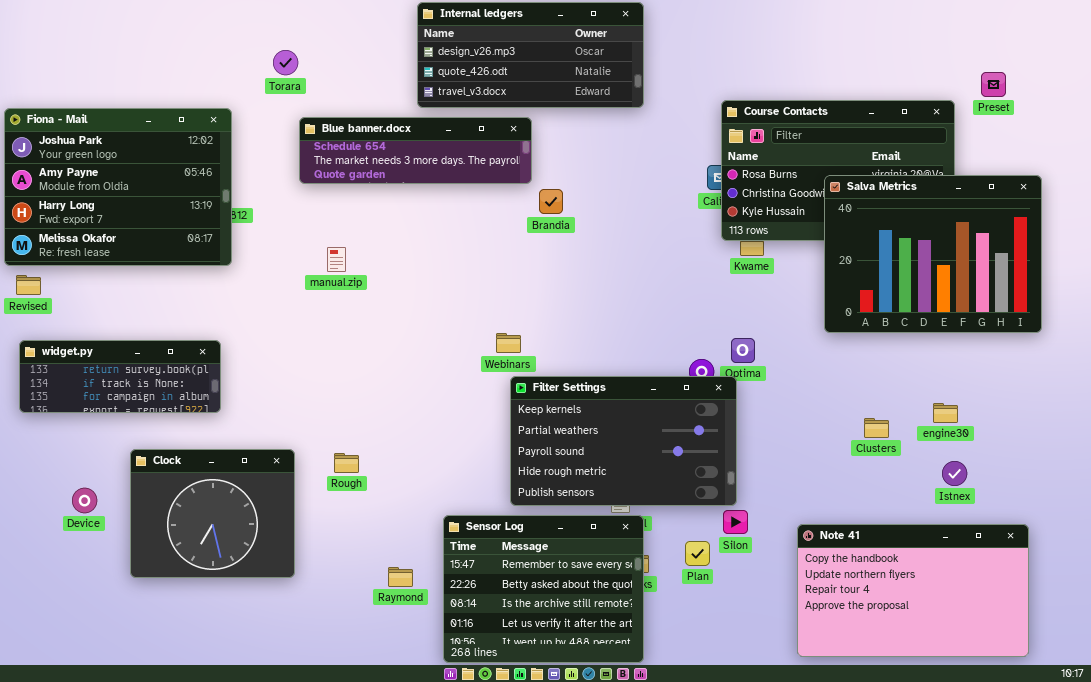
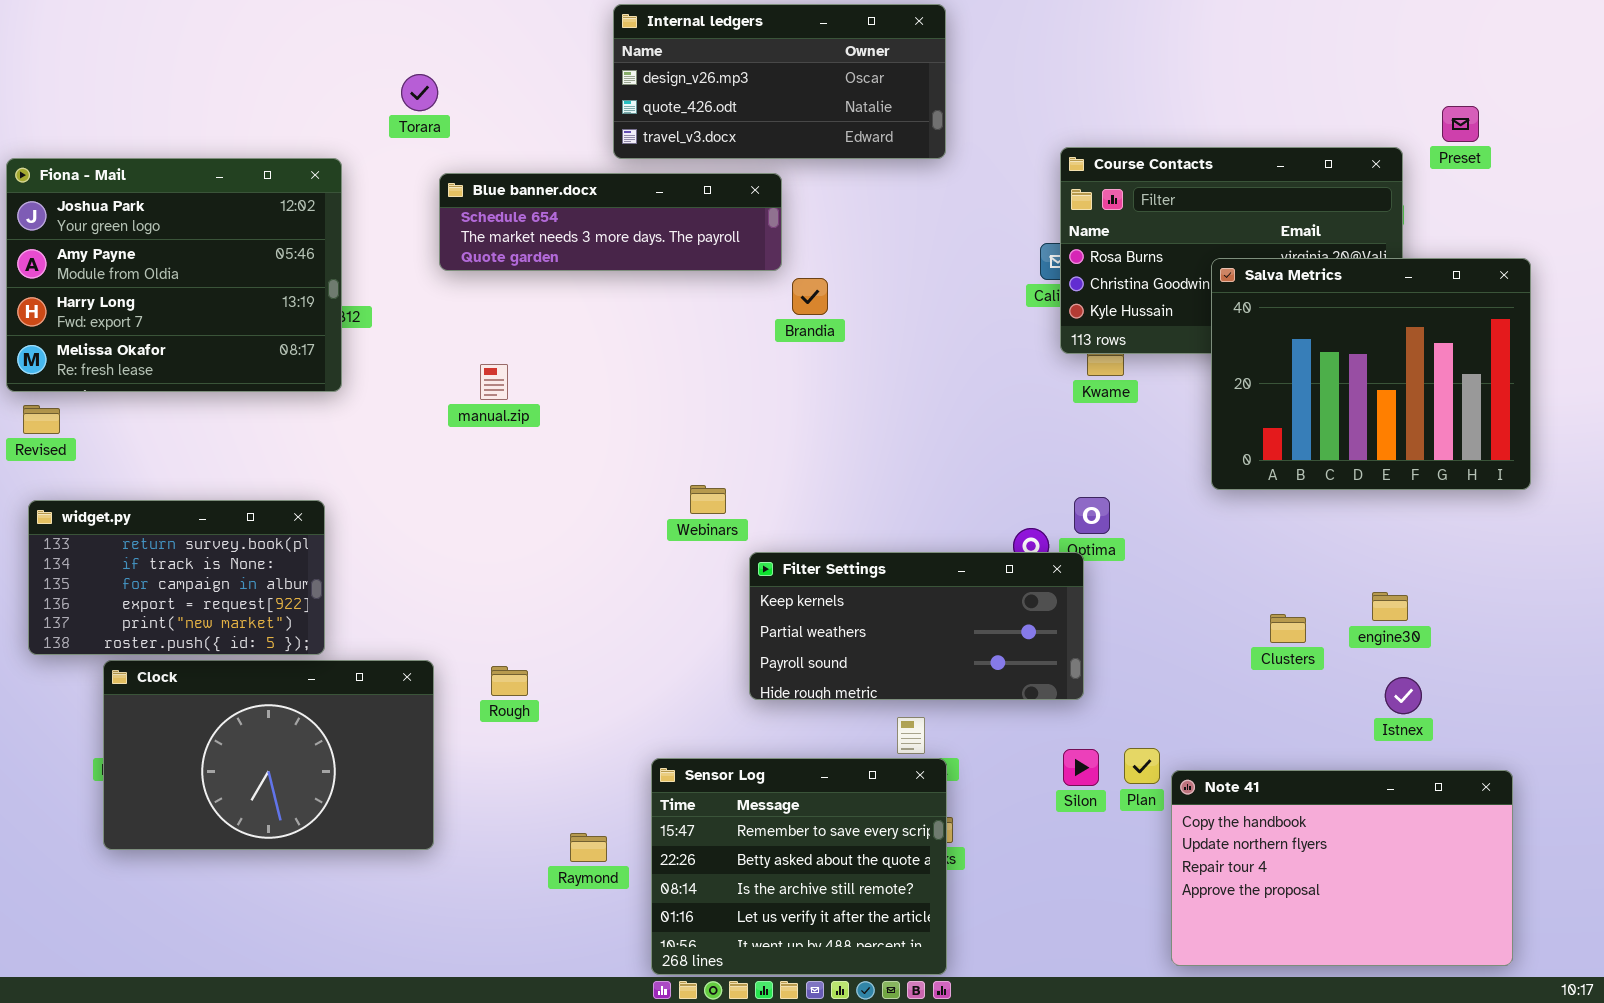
Webinars: [496,333,521,353] -> [690,485,726,514], moved
widget.py: [19,340,221,413] -> [28,500,325,655], resized
Filter Settings: [510,376,737,506] -> [749,552,1084,700], resized
Clock: [130,449,295,578] -> [103,660,434,850], resized
Plan: [685,541,710,566] -> [1124,748,1160,784], moved

